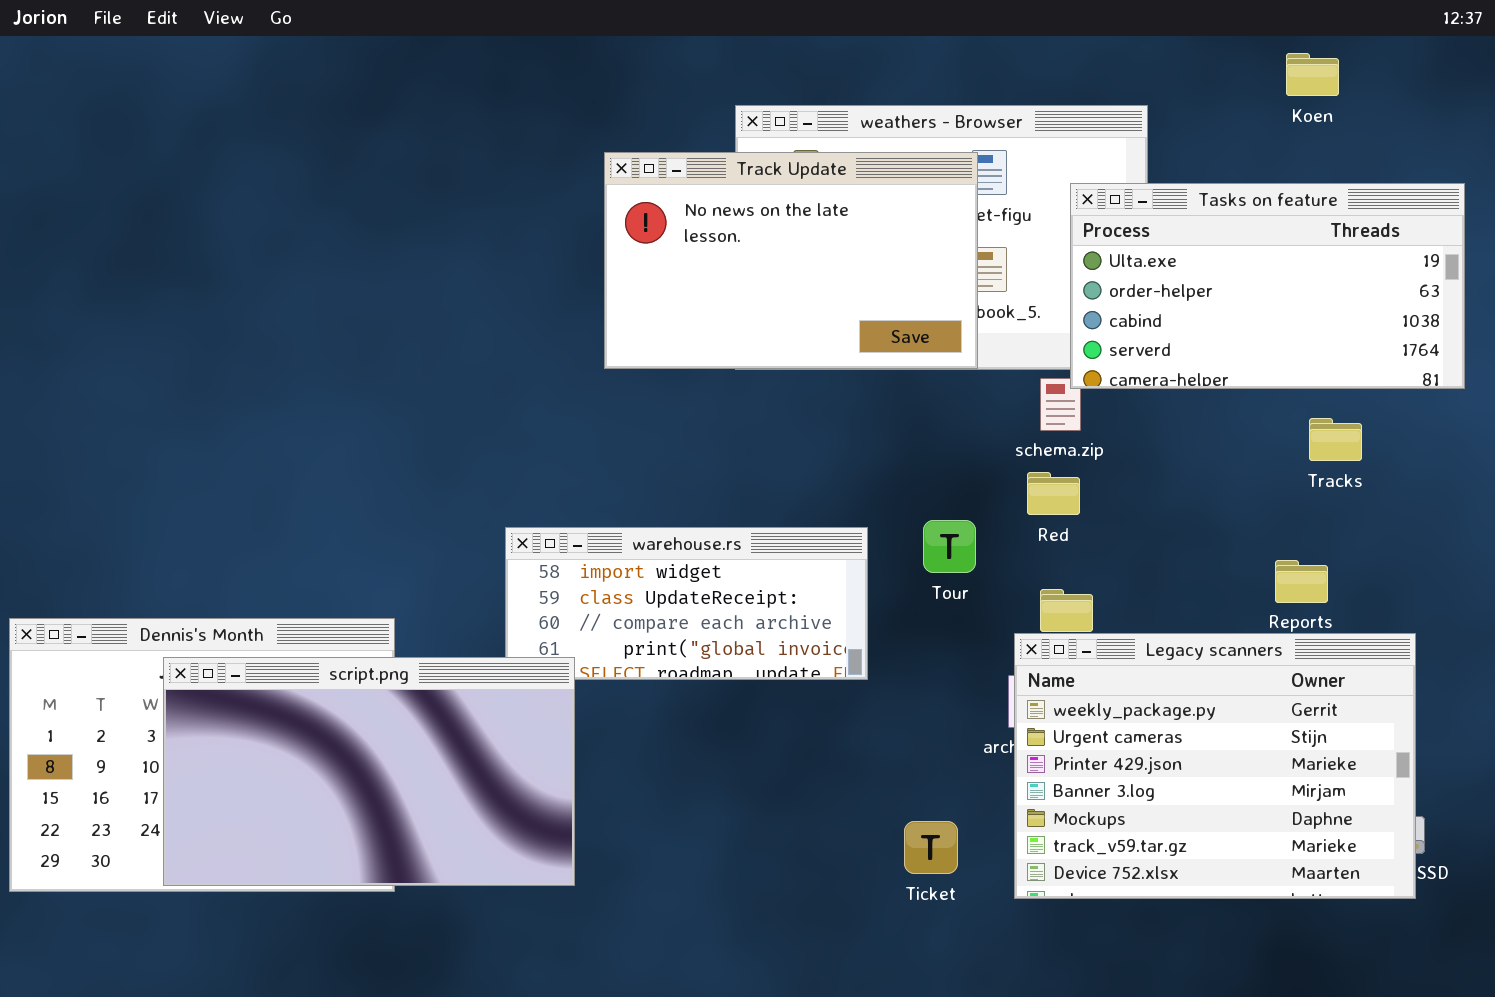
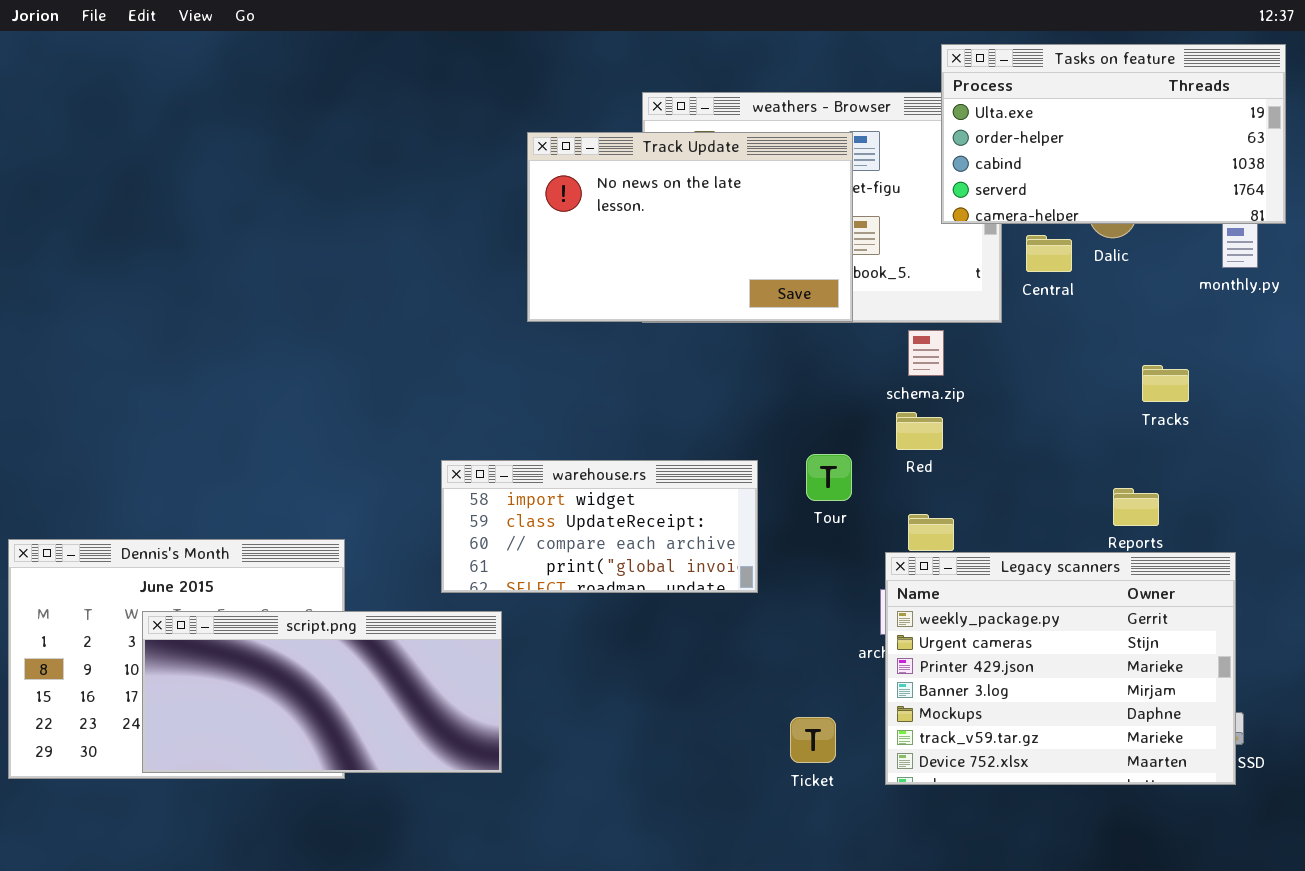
Tasks on feature: [1070,183,1465,389] -> [941,44,1286,224], moved
script.png: [163,657,575,886] -> [142,611,502,773], resized

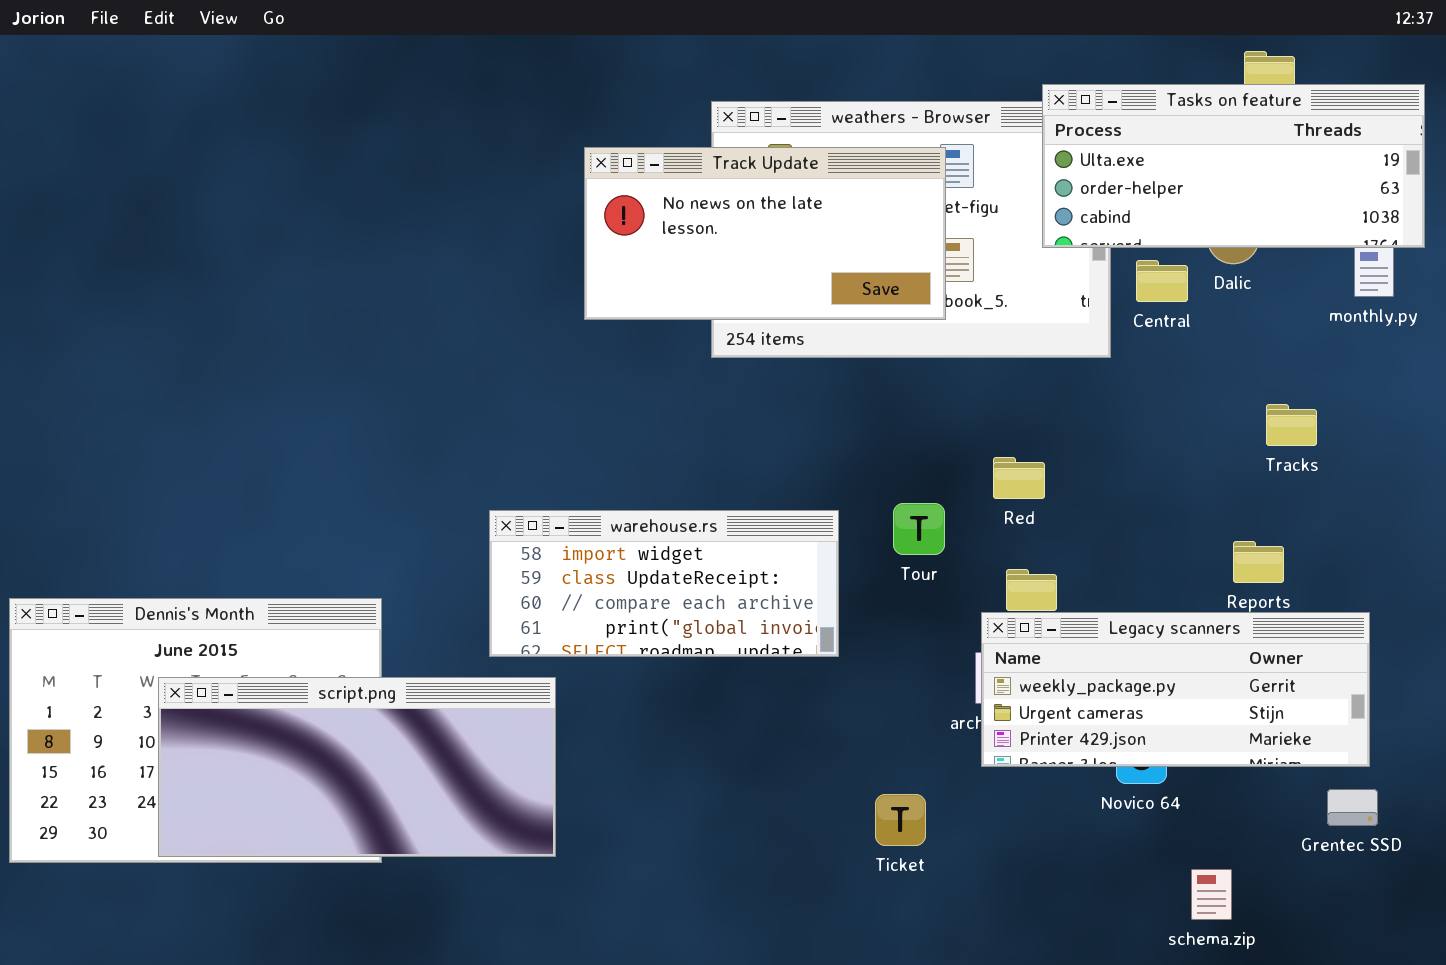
Tasks on feature: [941,44,1286,224] -> [1042,84,1425,248], resized
Track Update: [527,132,853,322] -> [584,147,946,320], resized
schema.zip: [908,330,944,376] -> [1191,869,1232,920], moved
Legacy scanners: [885,552,1236,785] -> [981,612,1370,767], resized

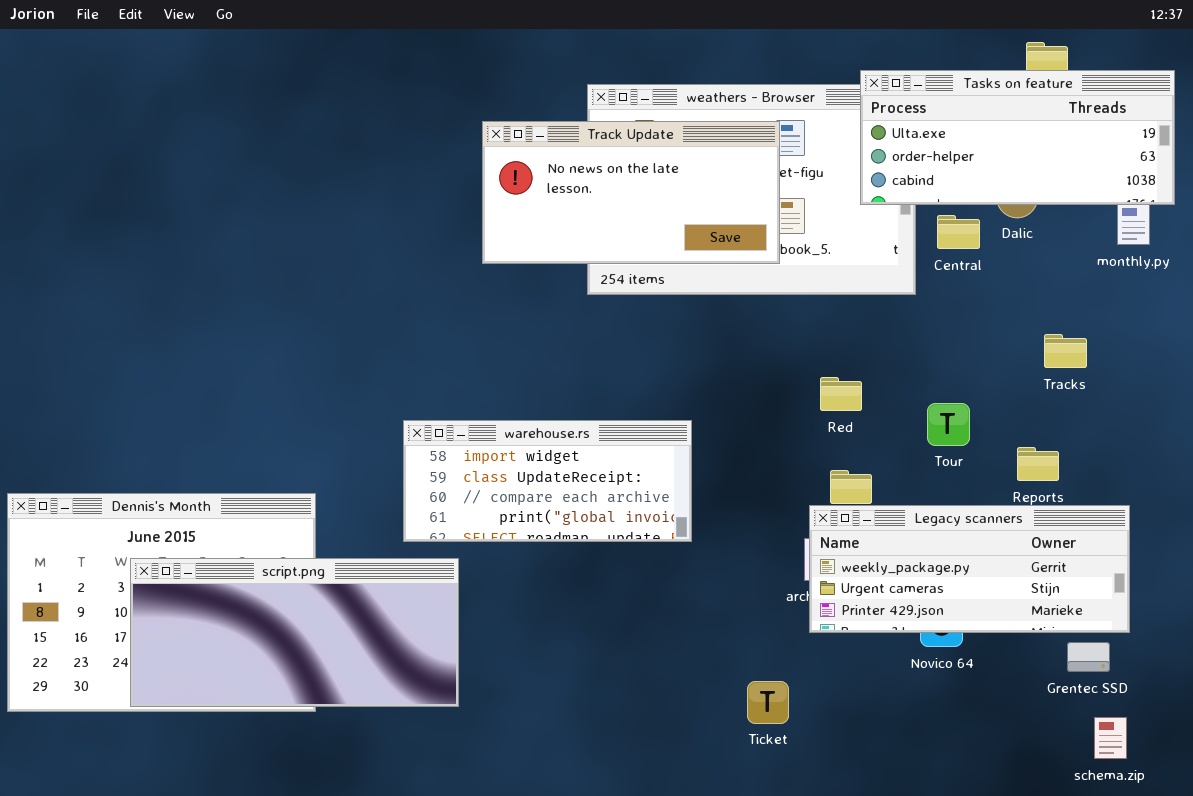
Tour: [893,503,945,555] -> [927,403,970,446], moved
Grentec SSD: [1327,789,1378,826] -> [1067,642,1110,672], moved
Ticket: [875,794,926,846] -> [747,681,789,724], moved
schema.zip: [1191,869,1232,920] -> [1094,717,1127,759], moved

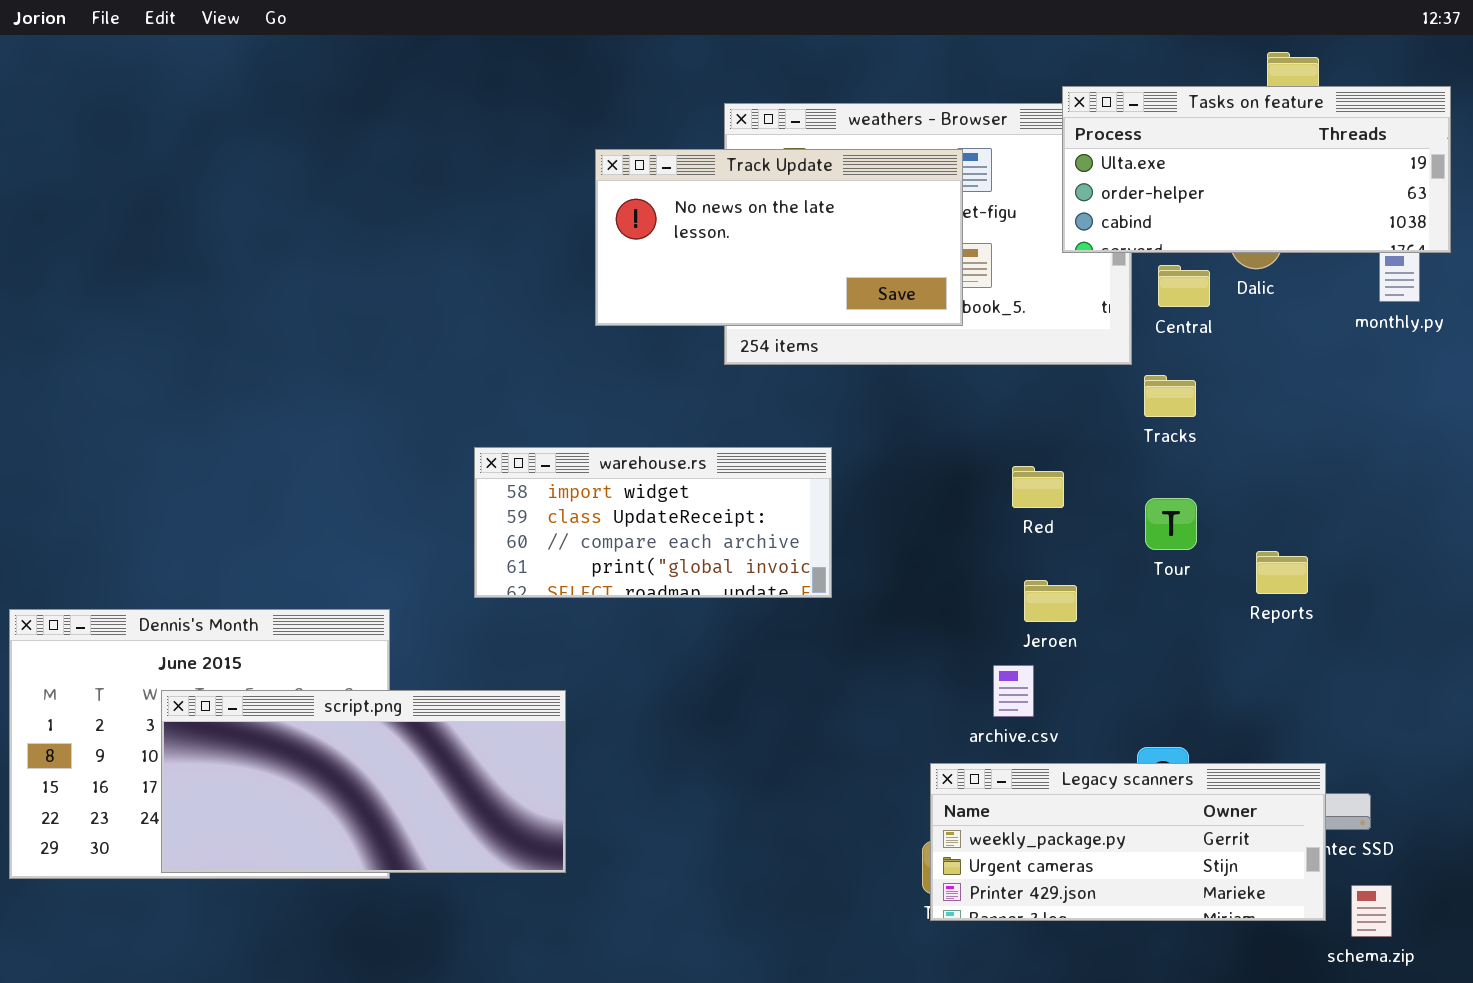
Tracks: [1044,334,1087,368] -> [1144,375,1196,417], moved
warehouse.rs: [403,420,692,542] -> [474,447,832,598], moved
Legacy scanners: [809,505,1130,633] -> [930,763,1326,921], moved

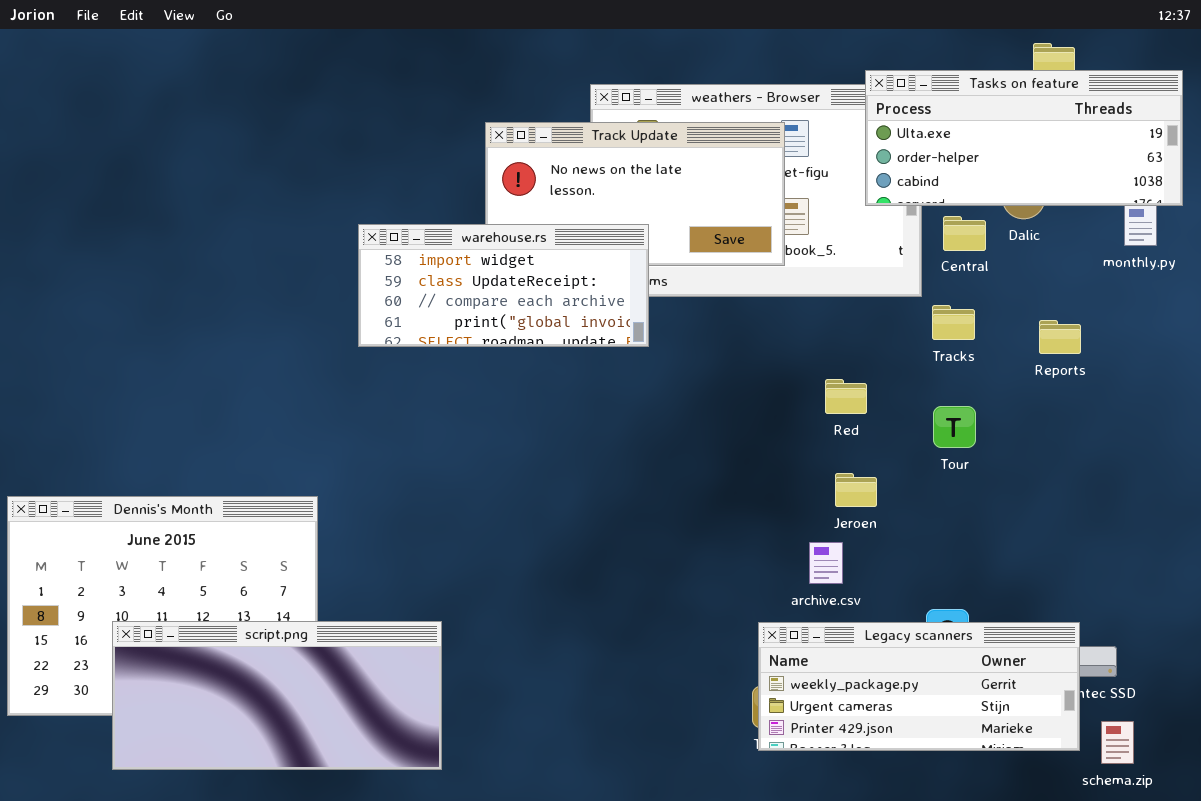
warehouse.rs: [474,447,832,598] -> [358,224,649,347], moved
Reports: [1256,551,1308,594] -> [1039,320,1081,354], moved
script.png: [161,690,566,873] -> [112,621,442,770], moved

